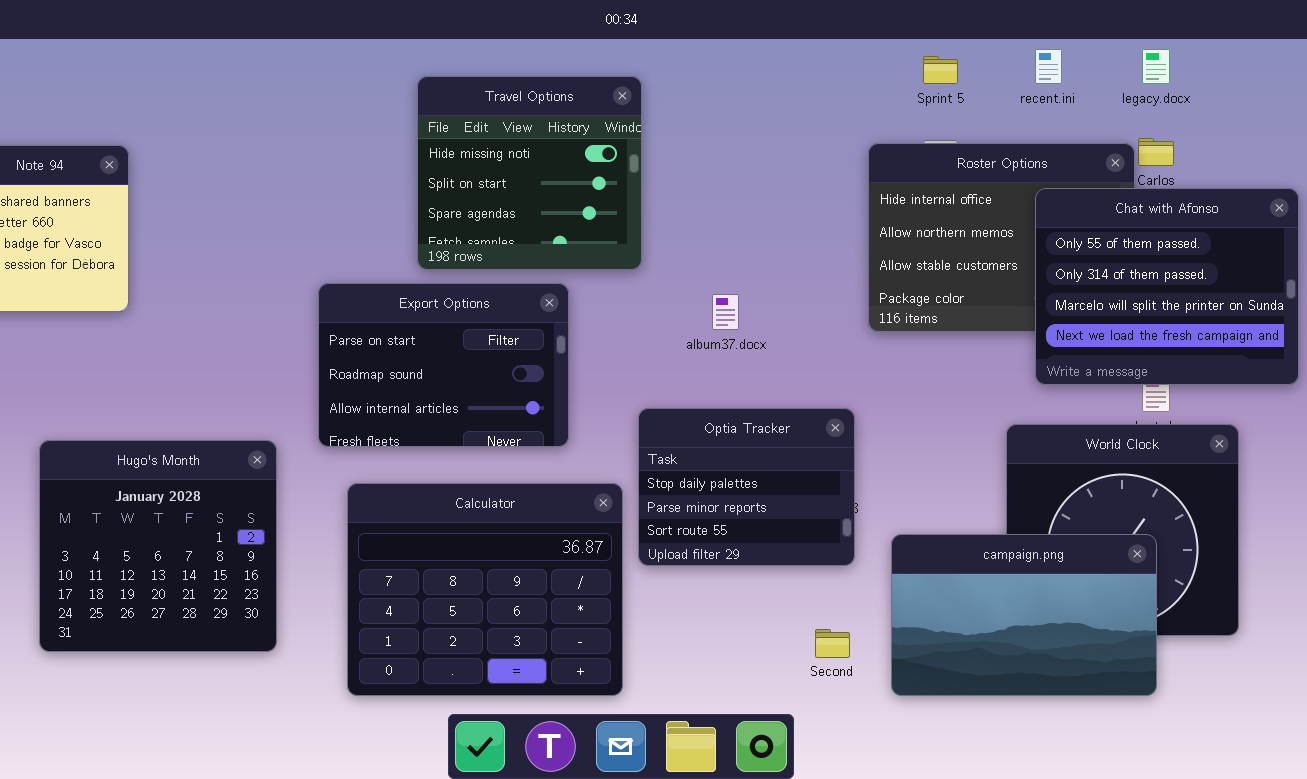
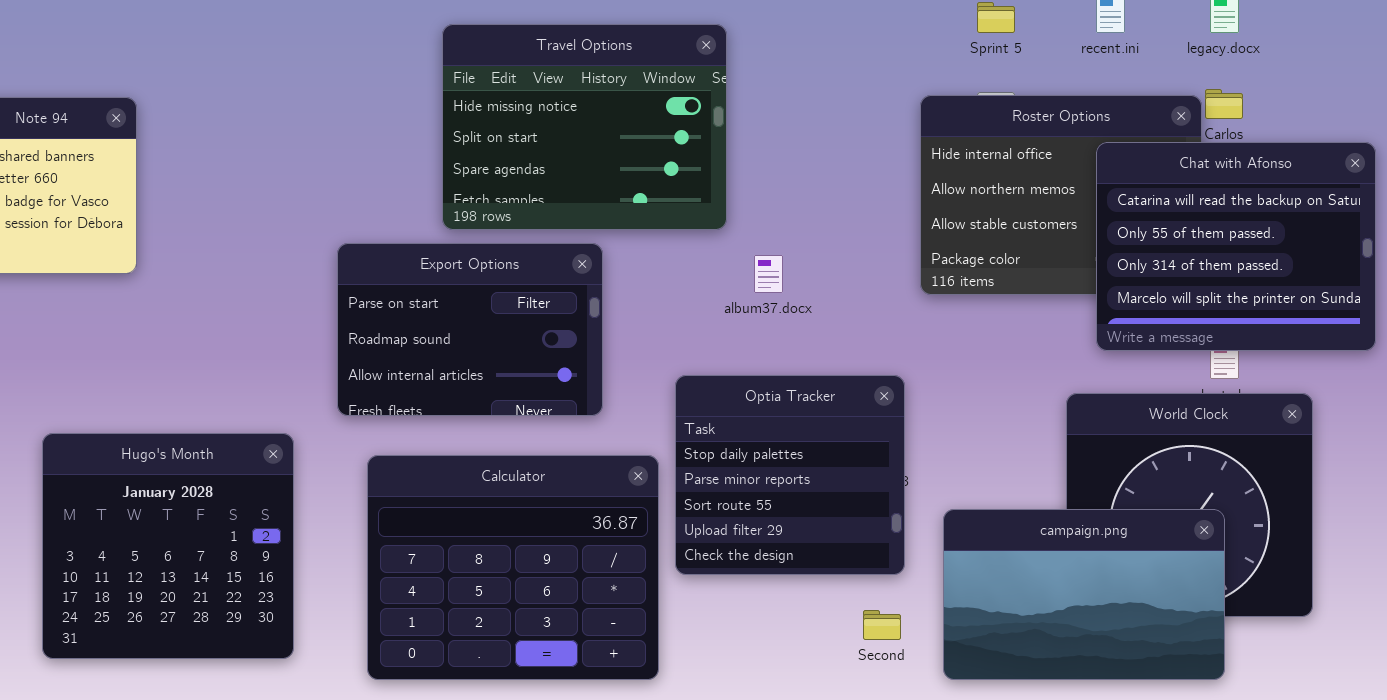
Travel Options: [417,76,642,270] -> [442,24,727,230], resized
Chat with Afonso: [1035,188,1299,385] -> [1096,142,1376,351], scrolled up 1 row
Optia Tracker: [638,408,855,566] -> [675,375,905,575], resized
Hugo's Month: [39,440,277,652] -> [42,433,294,659], moved

